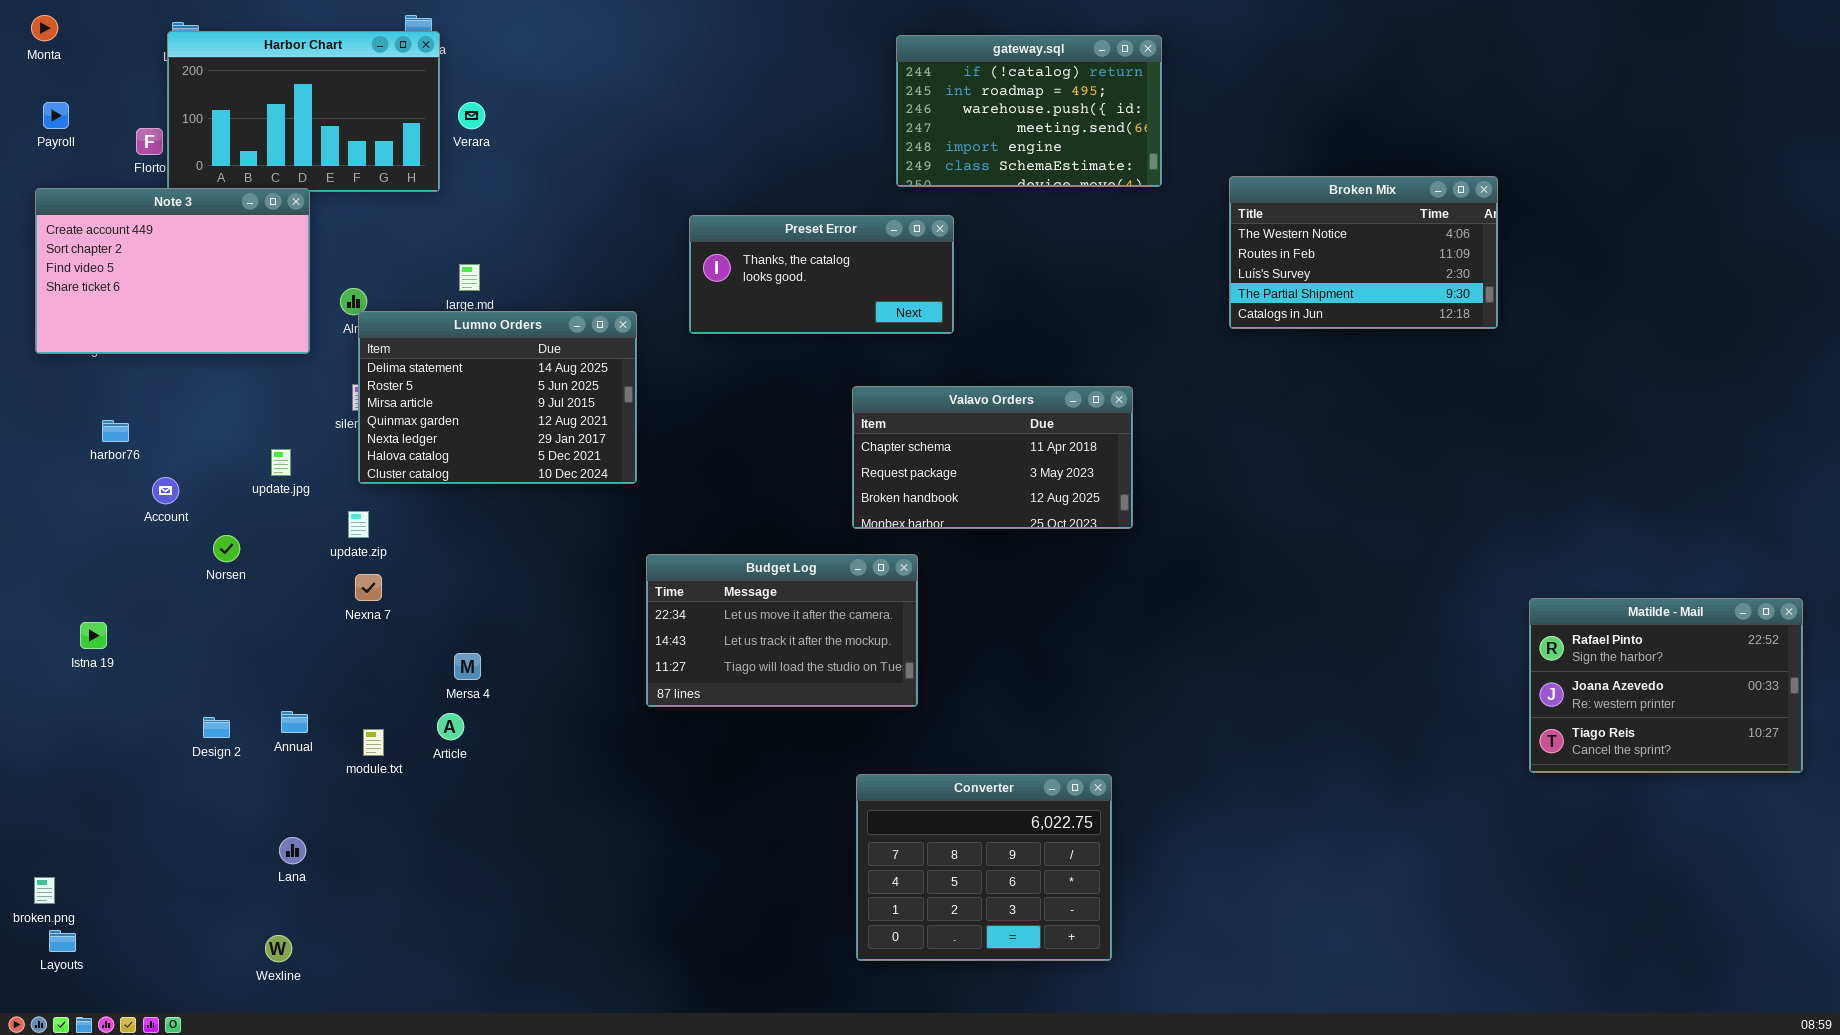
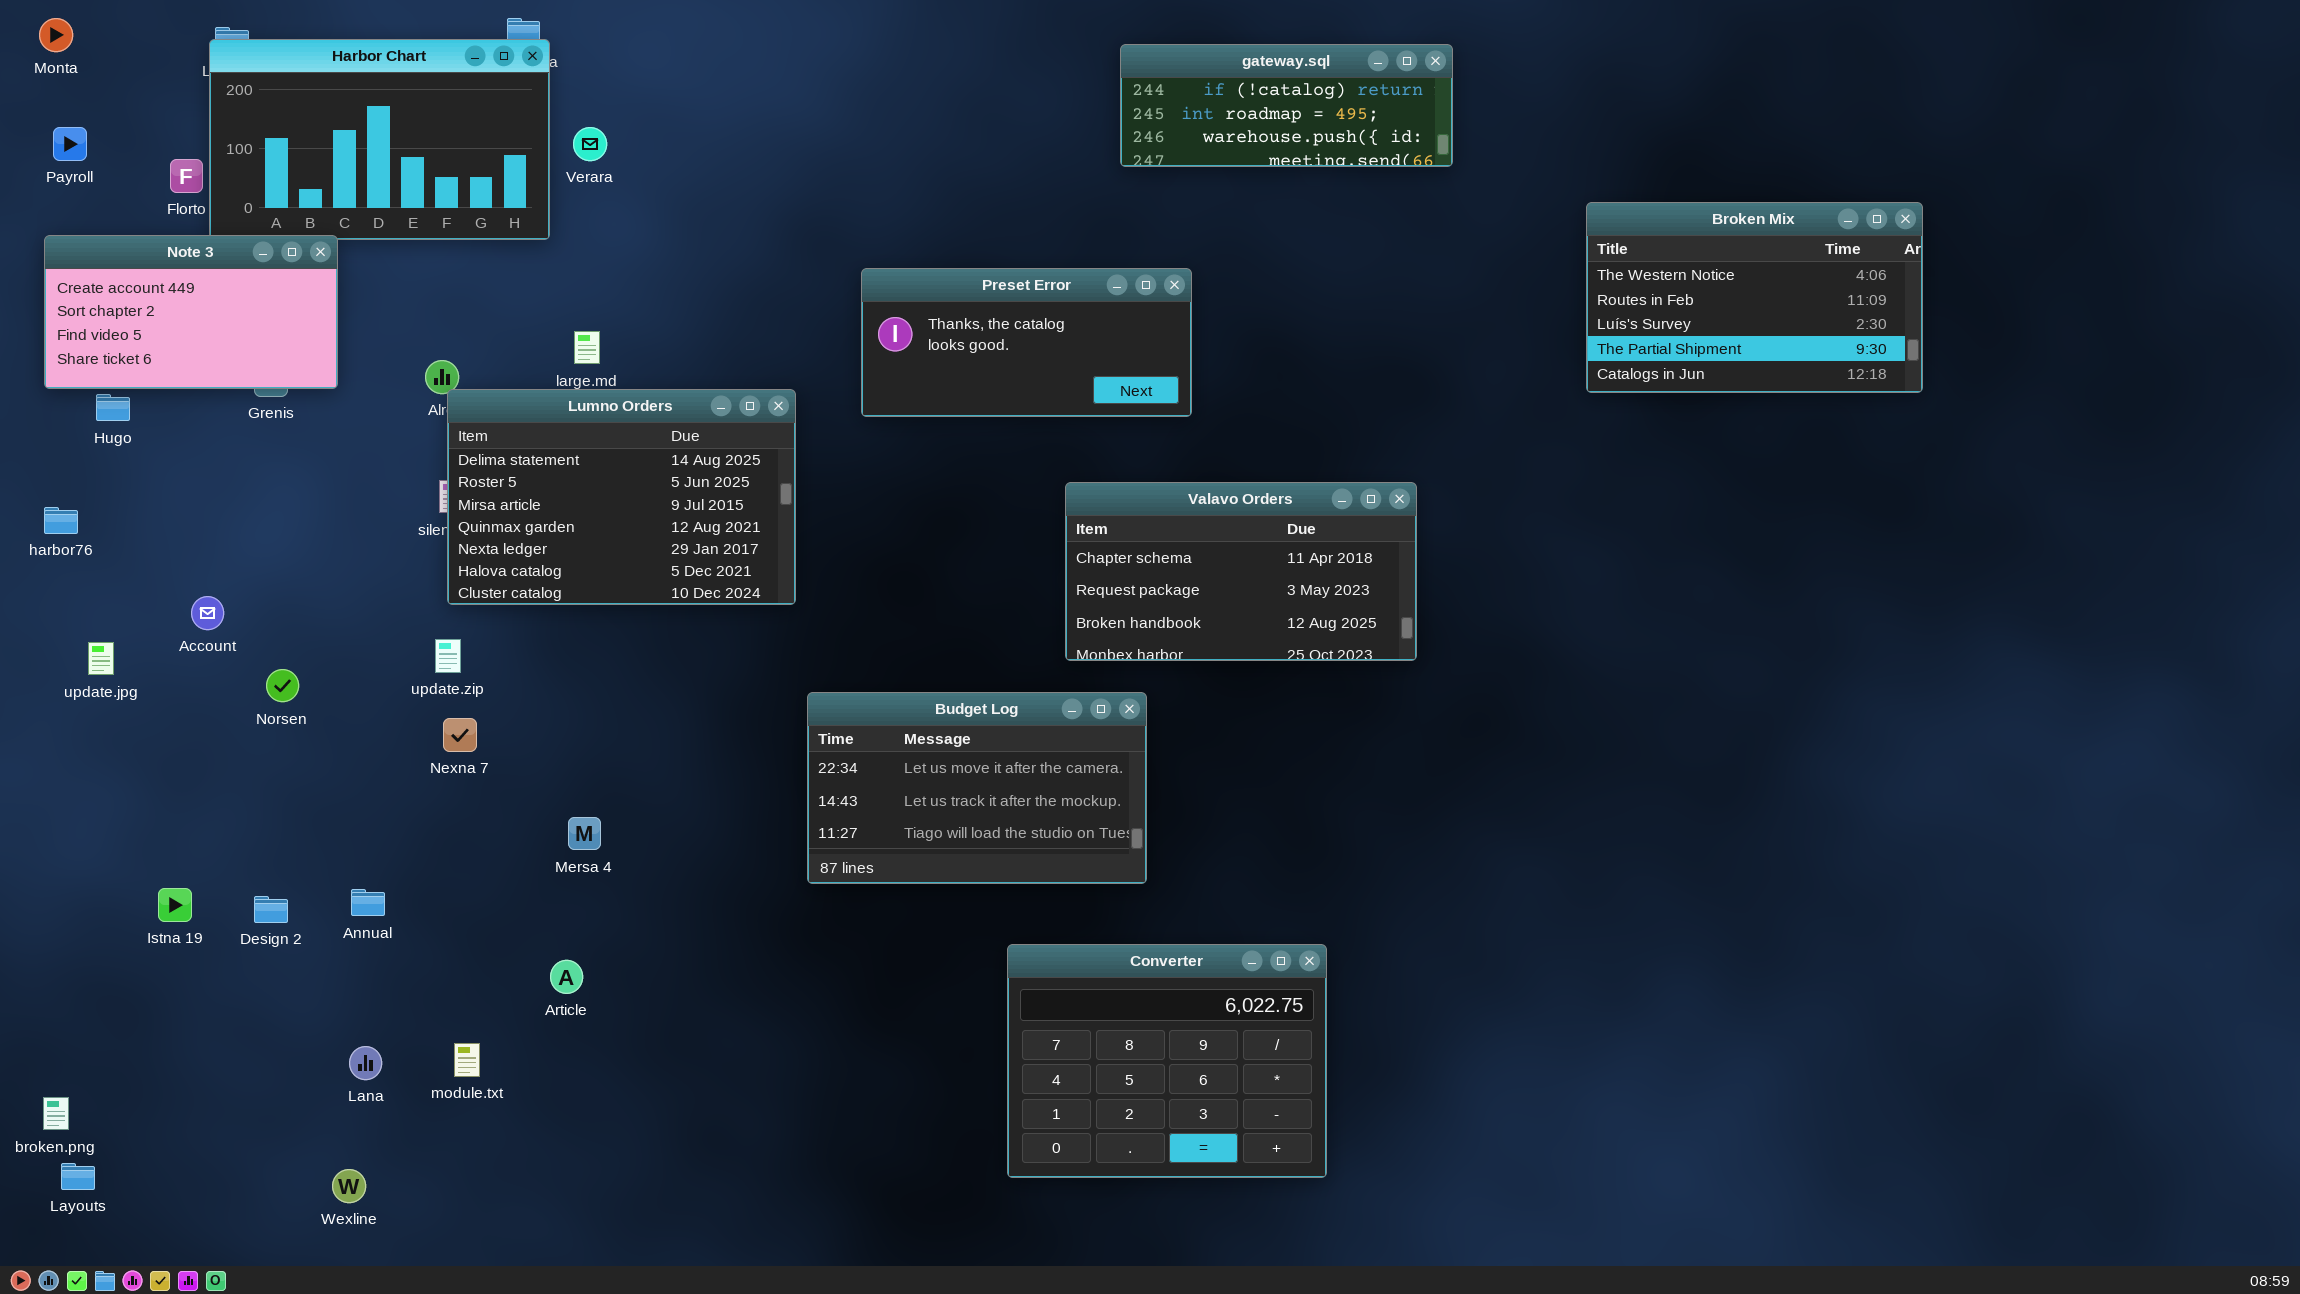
gateway.sql: [896,35,1162,187] -> [1120,44,1453,167], resized
Broken Mix: [1229,176,1498,329] -> [1586,202,1923,393], moved
Note 3: [35,188,310,354] -> [44,235,338,389], resized
harbor76: [102,420,129,442] -> [44,507,78,534], moved
update.jpg: [271,449,291,476] -> [88,642,114,675], moved
Matilde - Mail: [1529,598,1803,773] -> none, closed
Istna 19: [80,622,107,649] -> [158,888,192,922], moved
Article: [437,713,464,740] -> [550,960,583,994], moved
module.txt: [363,729,384,756] -> [454,1043,480,1077], moved
Converter: [856,774,1112,961] -> [1007,944,1327,1178], moved

